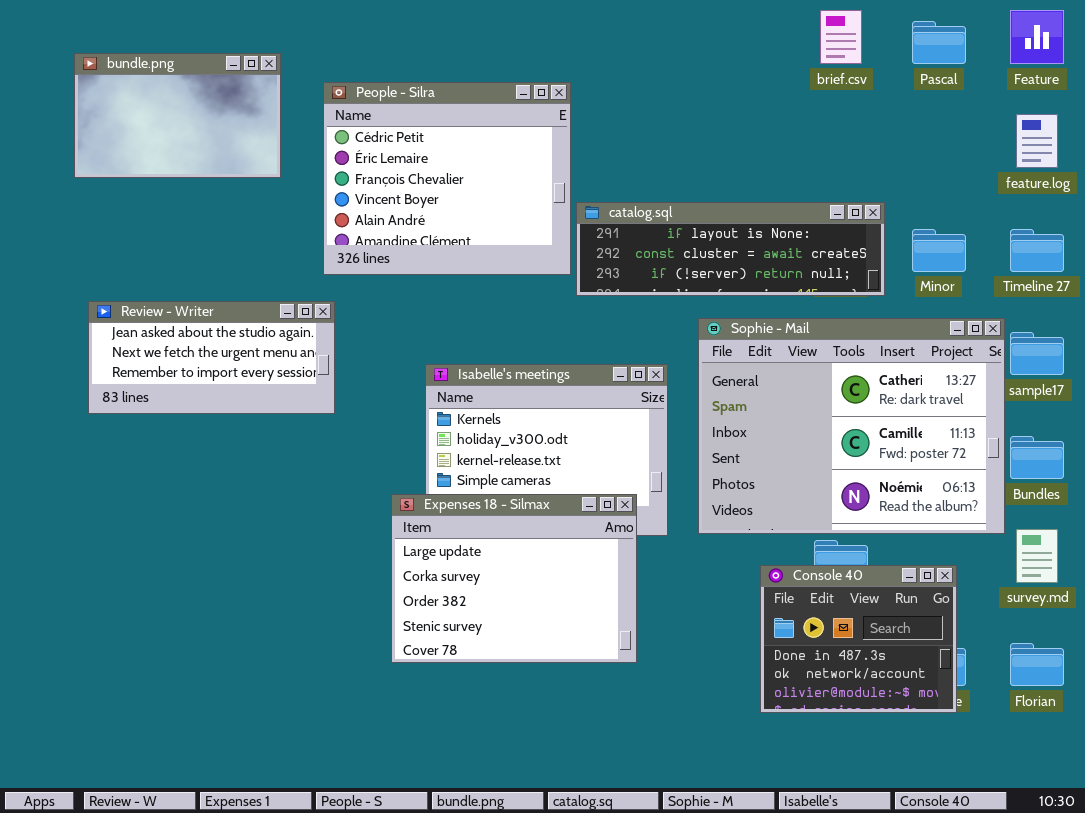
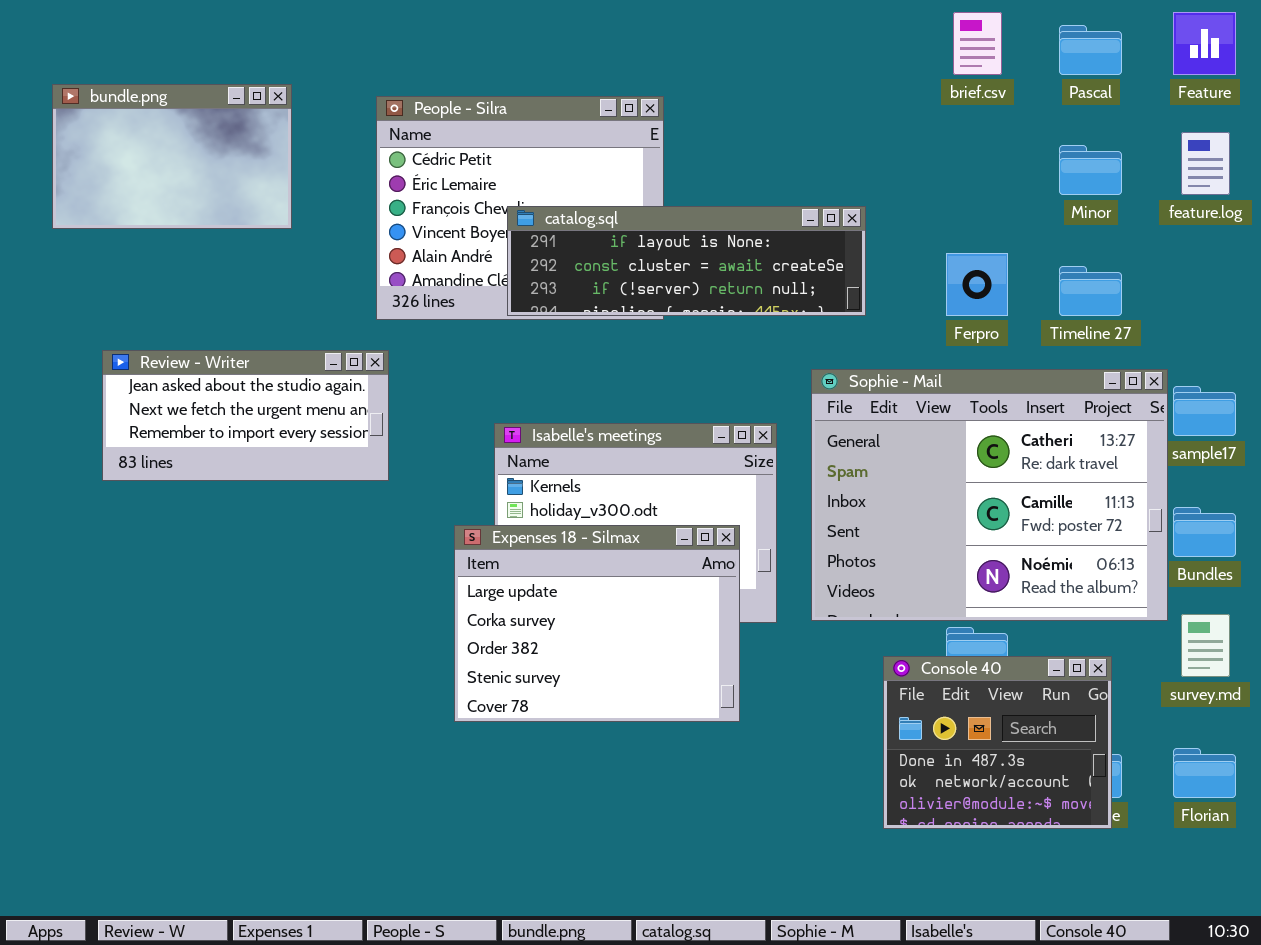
bundle.png: [74,53,281,178] -> [52,84,292,229], moved
catalog.sql: [576,202,885,296] -> [507,206,866,316], moved
Minor: [912,229,966,272] -> [1059,145,1122,195], moved
Timeline 27: [1010,229,1064,272] -> [1059,266,1122,316], moved
Expenses 18 - Silmax: [391,494,637,663] -> [454,525,740,722], moved

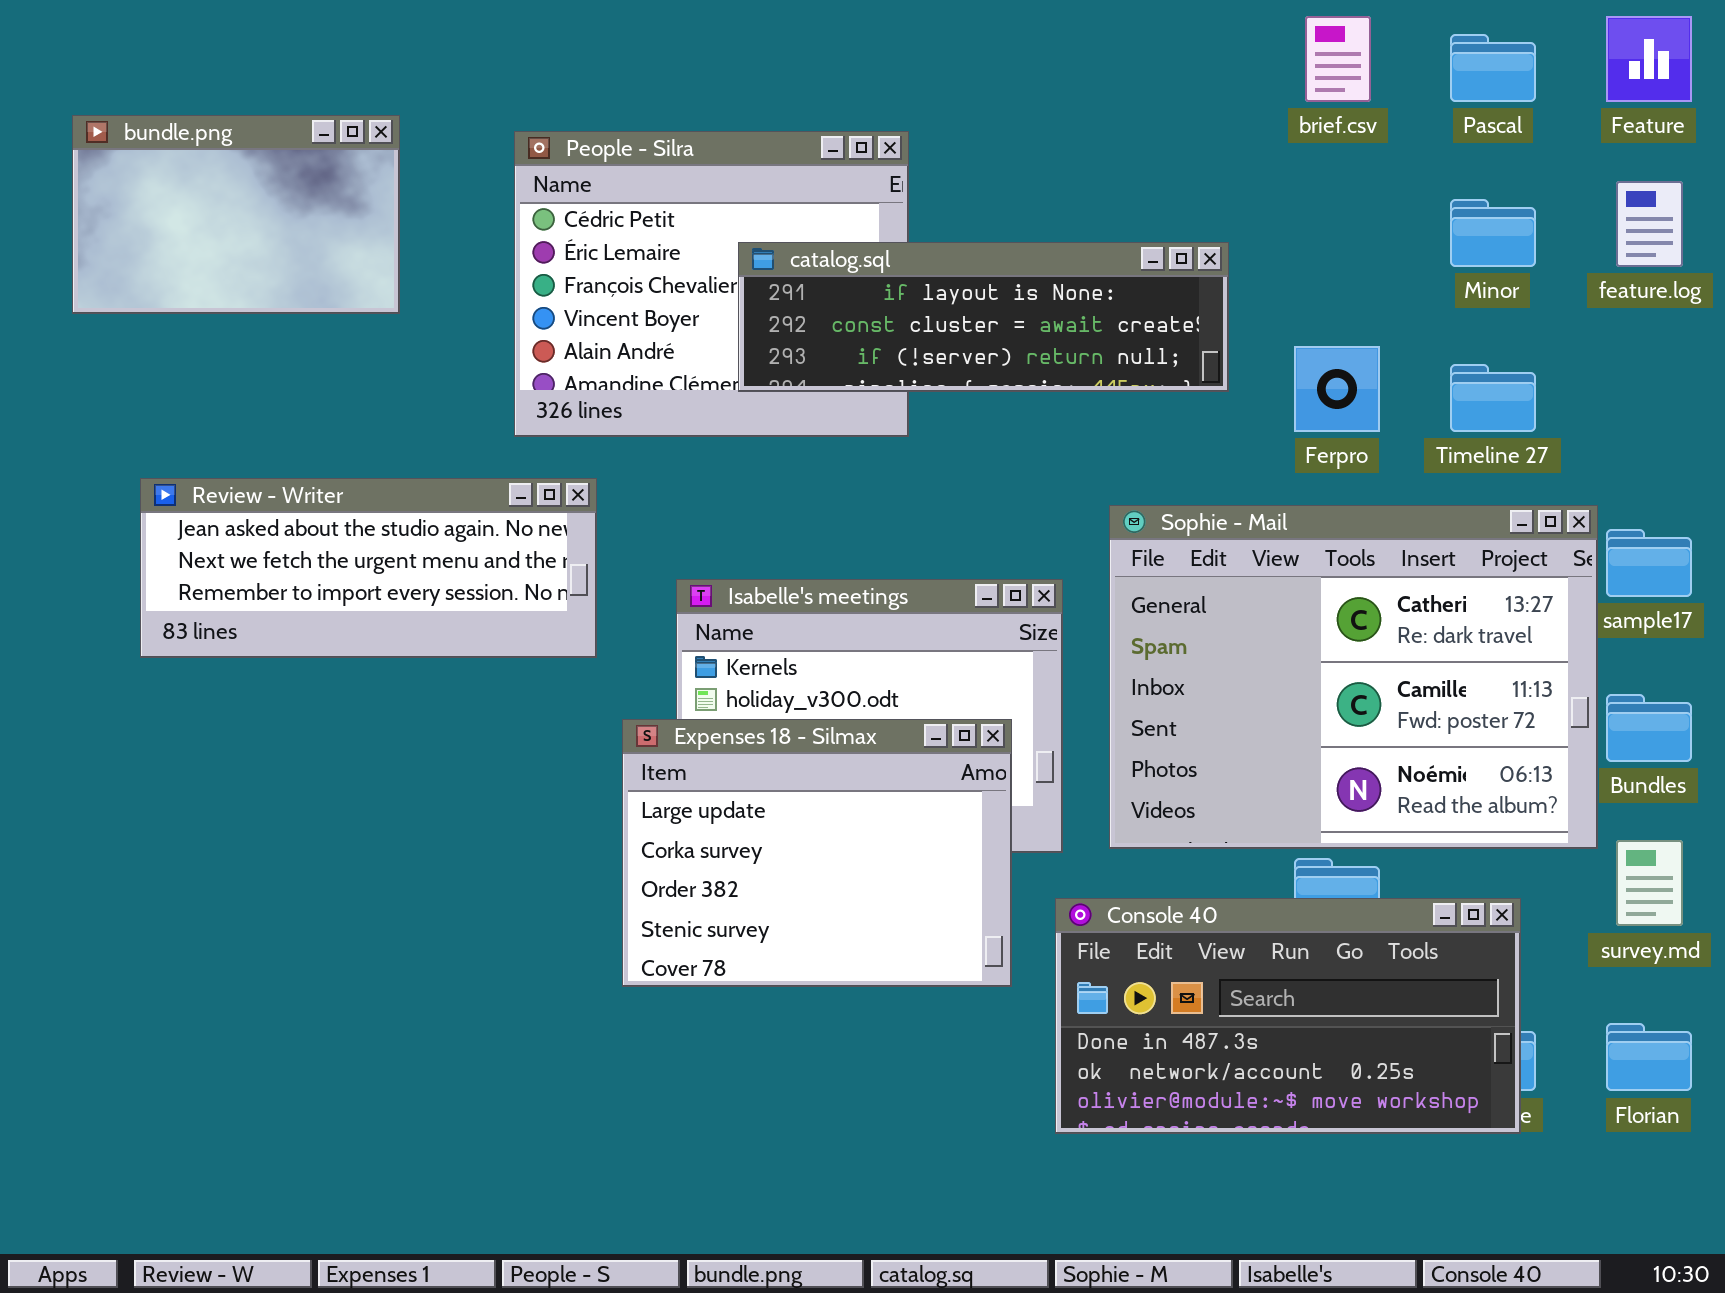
catalog.sql: [507,206,866,316] -> [738,242,1229,392], moved
Review - Writer: [102,350,389,481] -> [140,478,597,658], resized
Console 40: [883,656,1112,829] -> [1055,898,1521,1134], resized

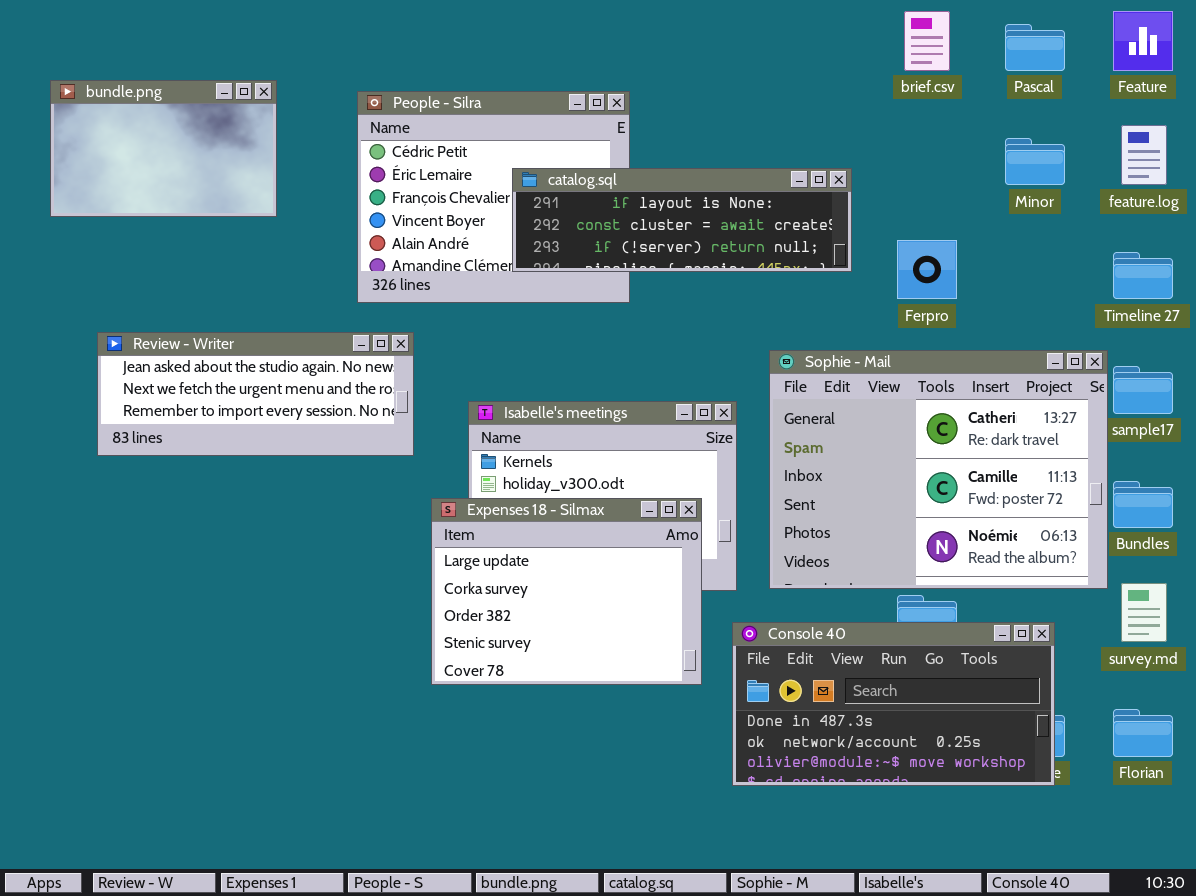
Timeline 27: [1450,364,1536,432] -> [1113,252,1173,299], moved

